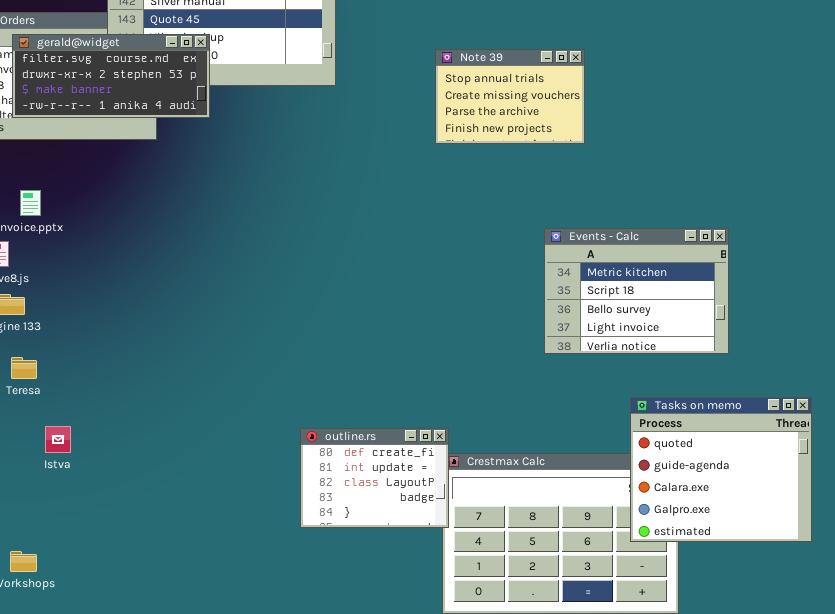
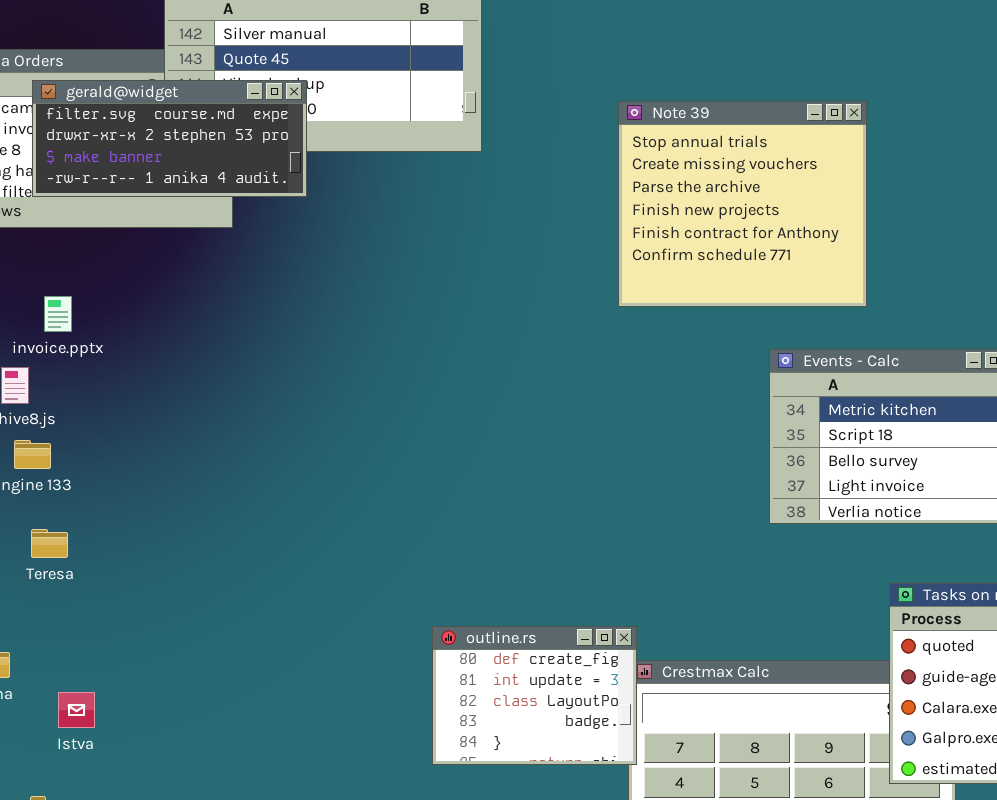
Note 39: [435,49,585,144] -> [618,101,867,307], resized
Istva: [45,426,71,453] -> [58,692,95,728], moved

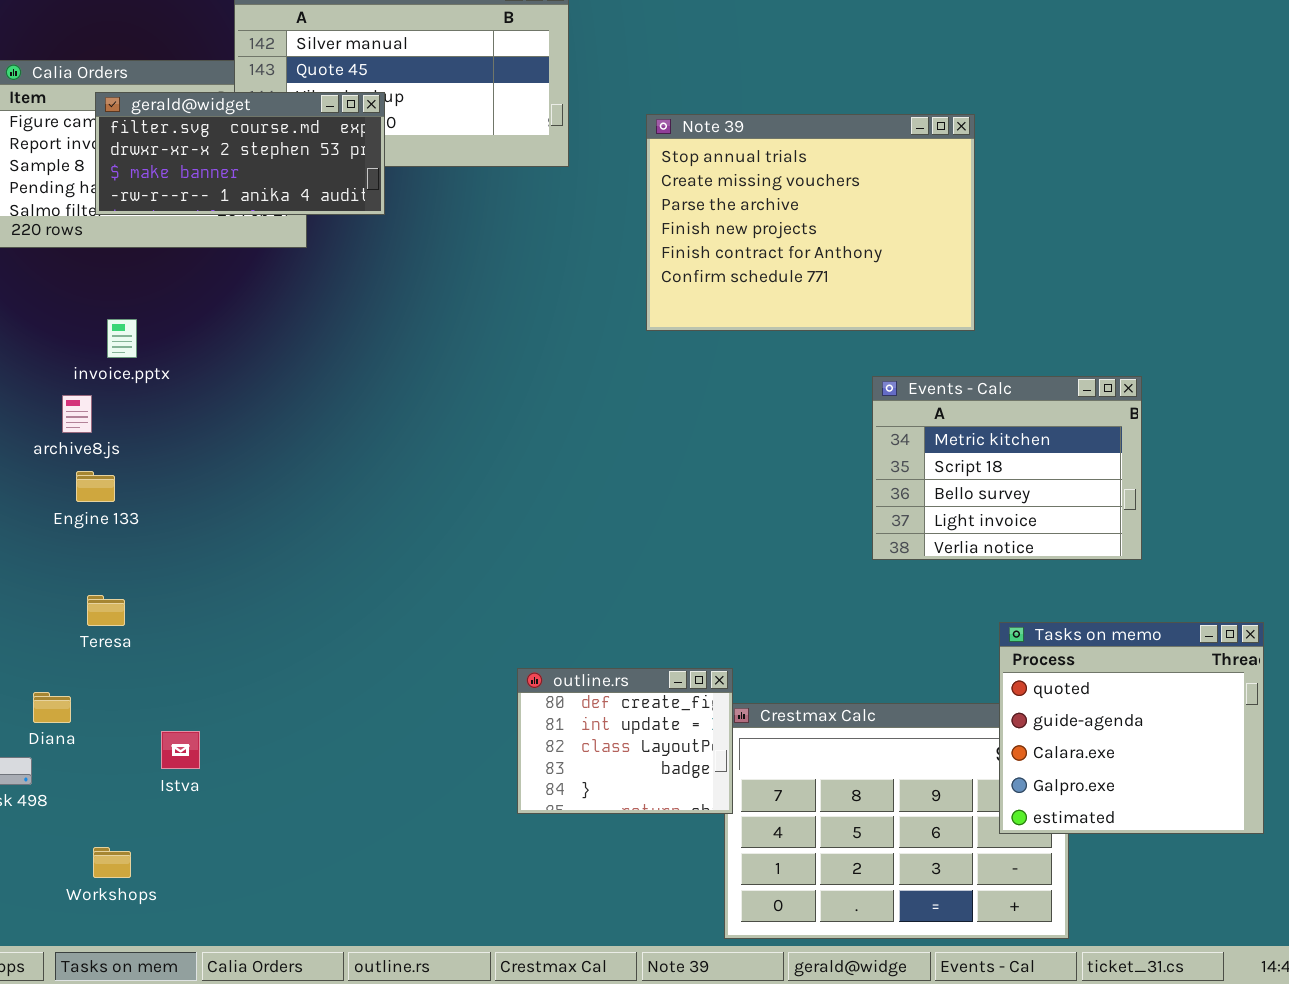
Note 39: [618,101,867,307] -> [646,114,975,331], resized
Teresa: [31,529,68,558] -> [87,595,125,626], moved
Istva: [58,692,95,728] -> [161,731,200,769], moved

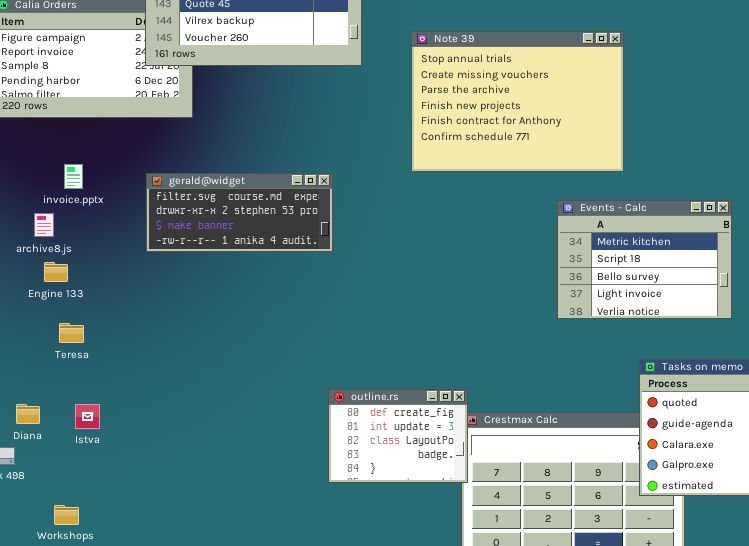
gerald@widget: [95,92,385,215] -> [146,173,333,252], moved
Teresa: [87,595,125,626] -> [59,323,84,343], moved
Istva: [161,731,200,769] -> [75,404,100,429], moved

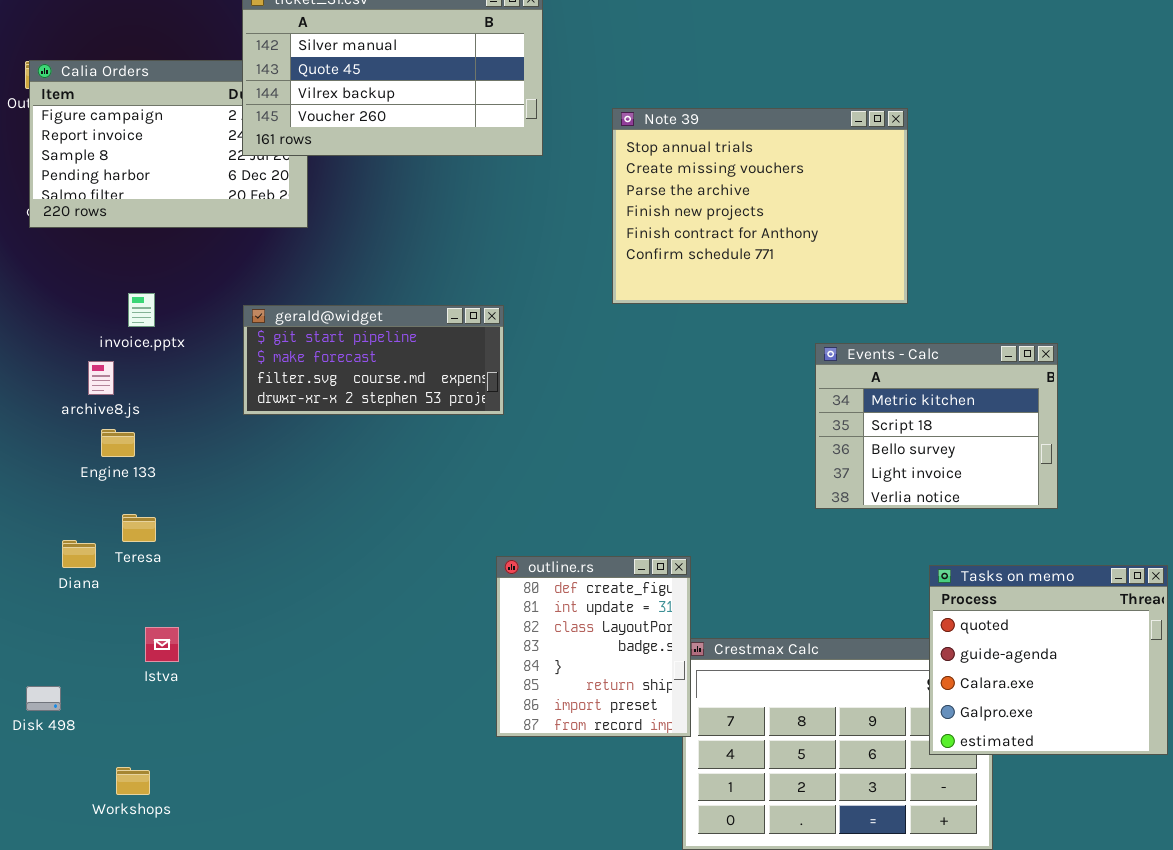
gerald@widget: [146,173,333,252] -> [243,305,504,415], scrolled up 2 rows
outline.rs: [328,389,468,483] -> [496,556,691,737], resized
Diana: [16,404,40,424] -> [62,540,96,568], moved

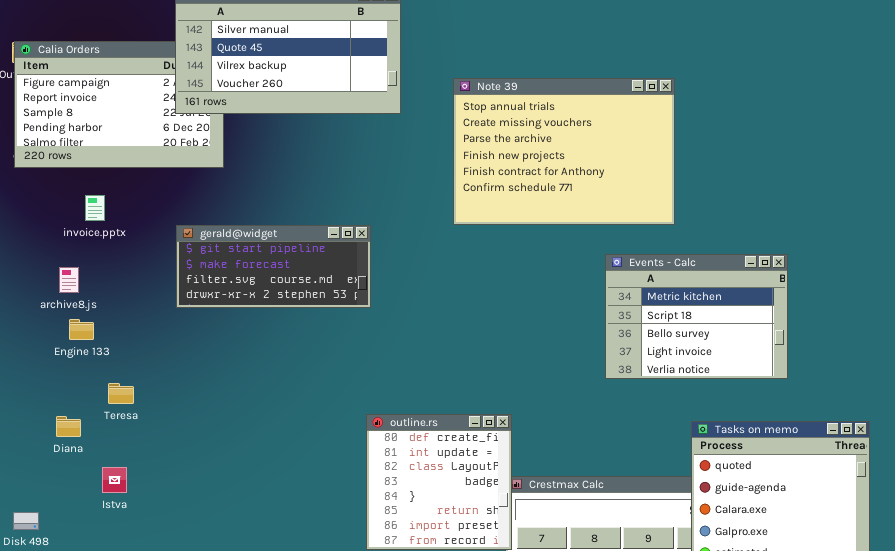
invoice.pptx: [128,293,155,327] -> [85,195,105,221], moved
Teresa: [122,514,156,542] -> [108,383,134,404], moved
Diana: [62,540,96,568] -> [56,416,81,437], moved

